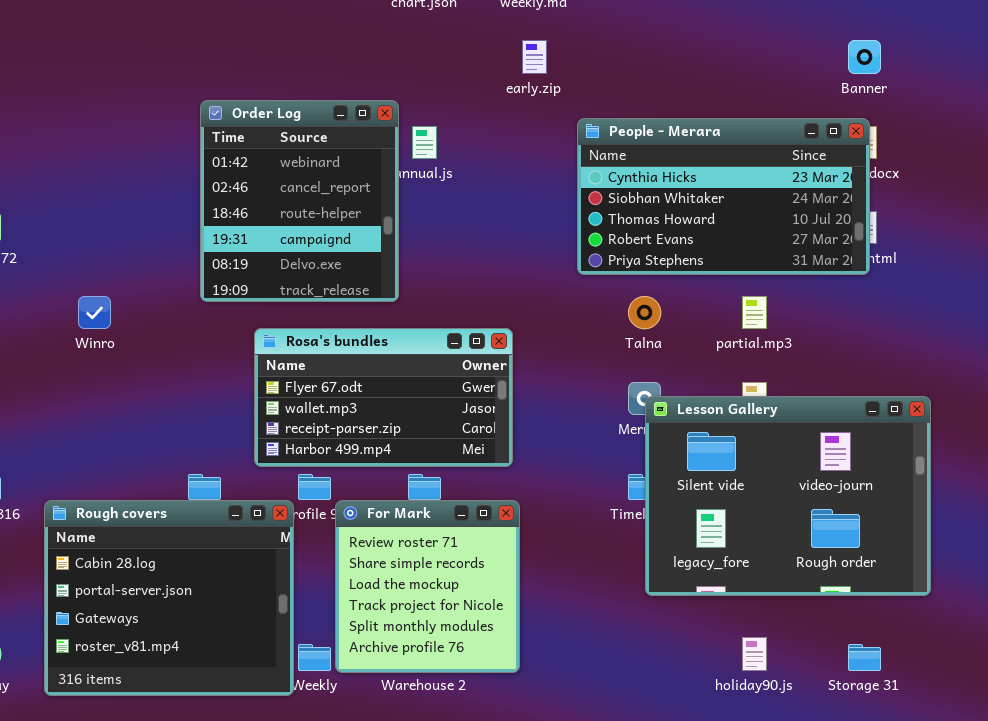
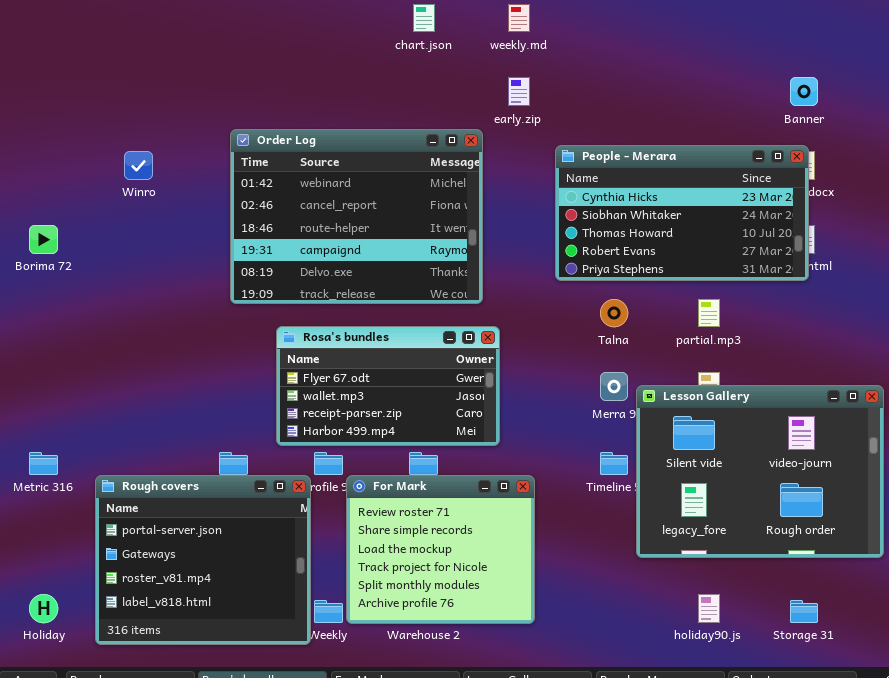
Order Log: [200,100,399,302] -> [230,129,483,304], resized
Winro: [78,296,111,329] -> [124,151,153,180], moved
Lesson Gallery: [645,396,931,596] -> [636,385,884,558], moved
Rough covers: [44,500,294,696] -> [95,475,311,645], scrolled down 1 row
For Mark: [335,500,520,673] -> [346,475,535,624], resized

